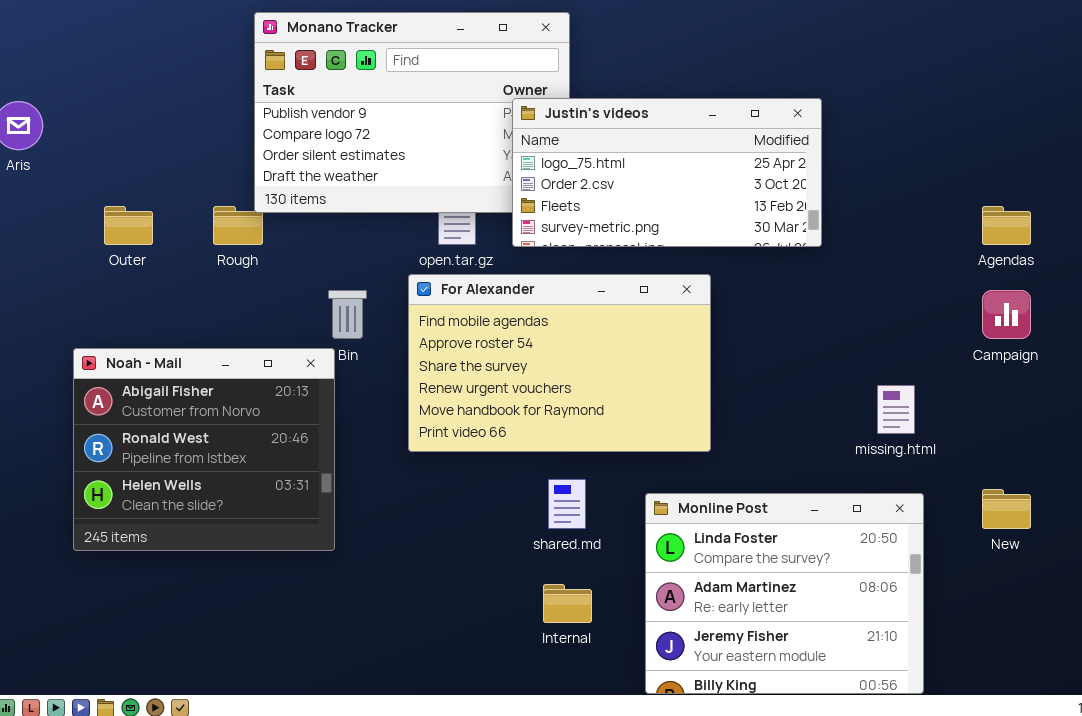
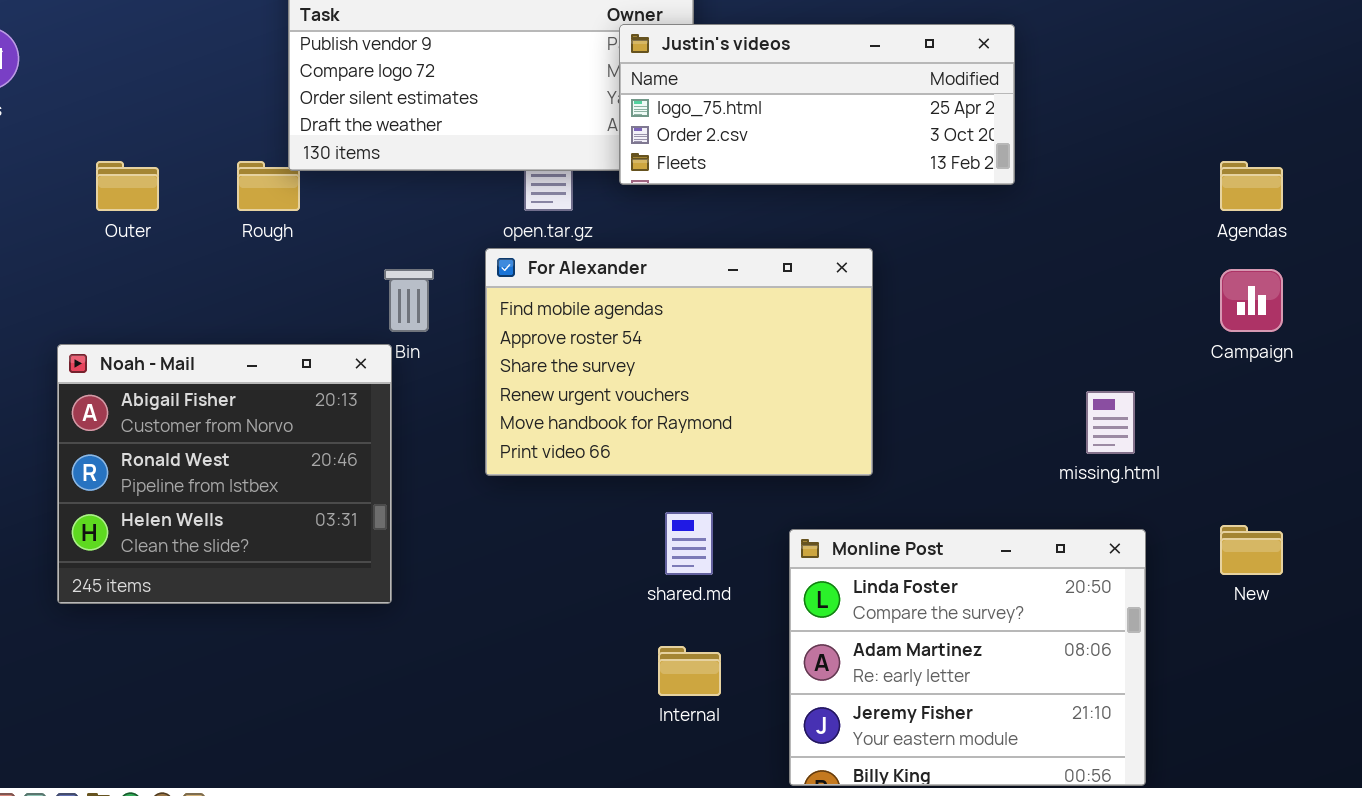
Justin's videos: [512,98,822,247] -> [619,24,1015,185], resized

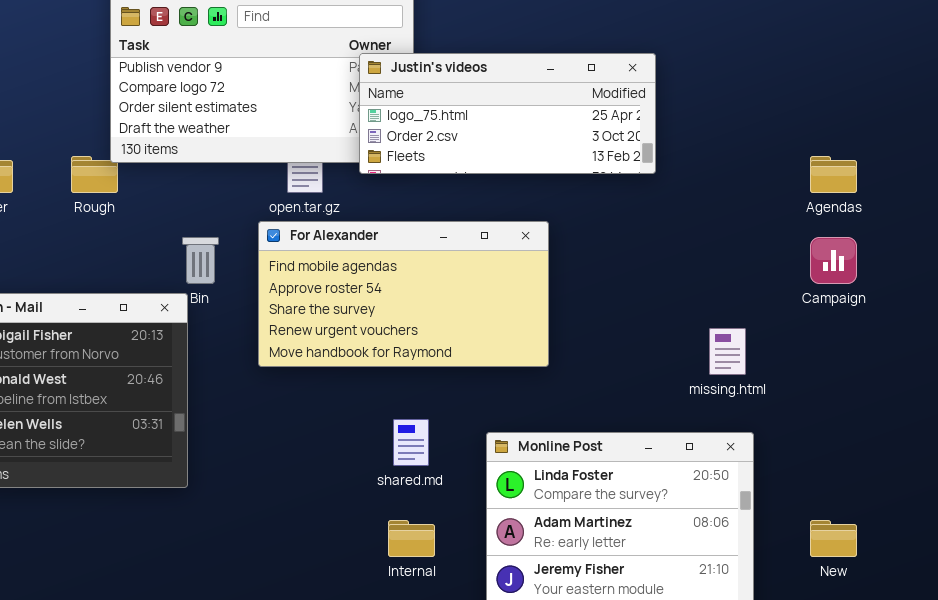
For Alexander: [485,248,873,476] -> [258,221,549,367], resized
New: [1220,525,1283,575] -> [810,520,857,557], moved

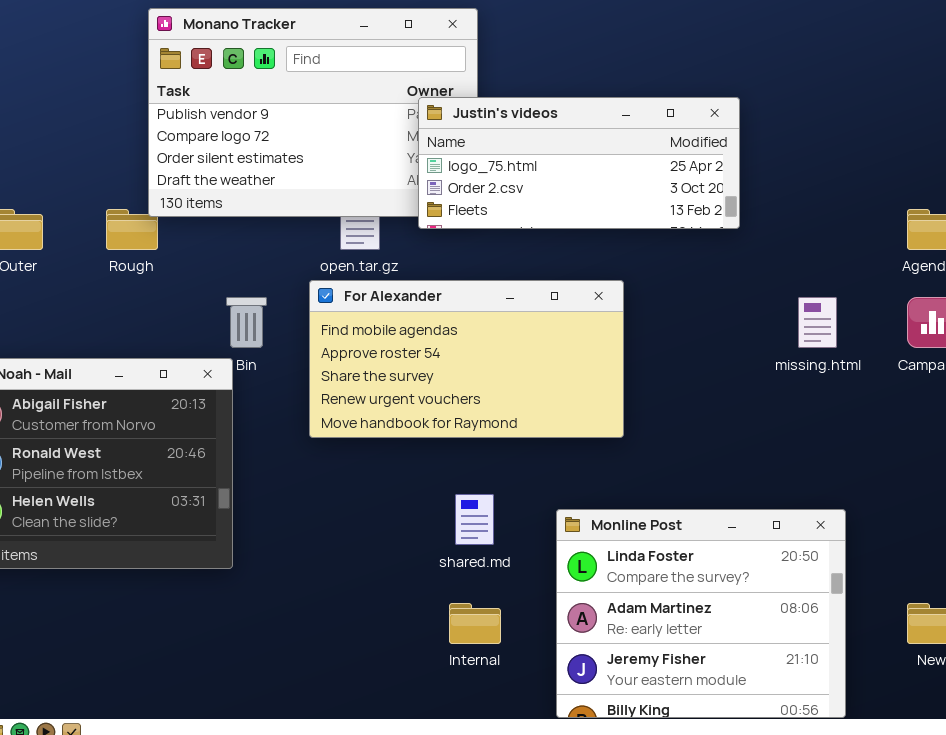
missing.html: [709,328,746,375] -> [798,297,837,348], moved

